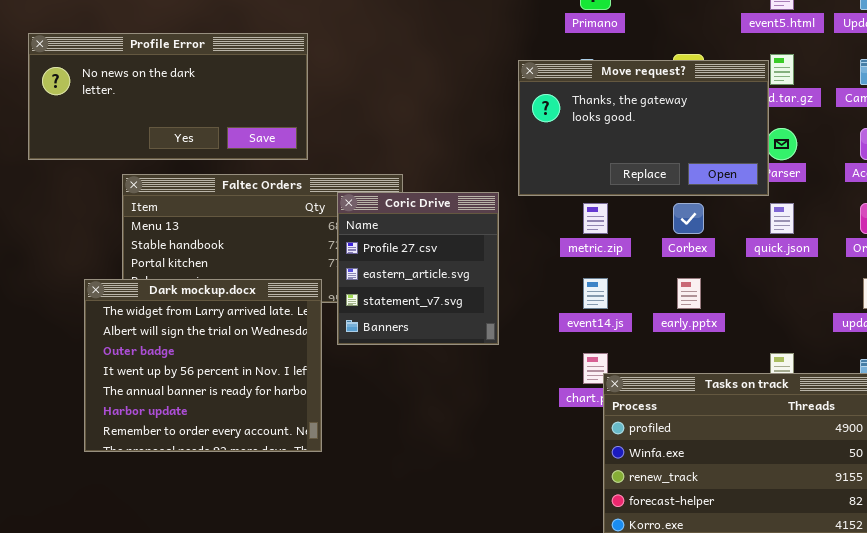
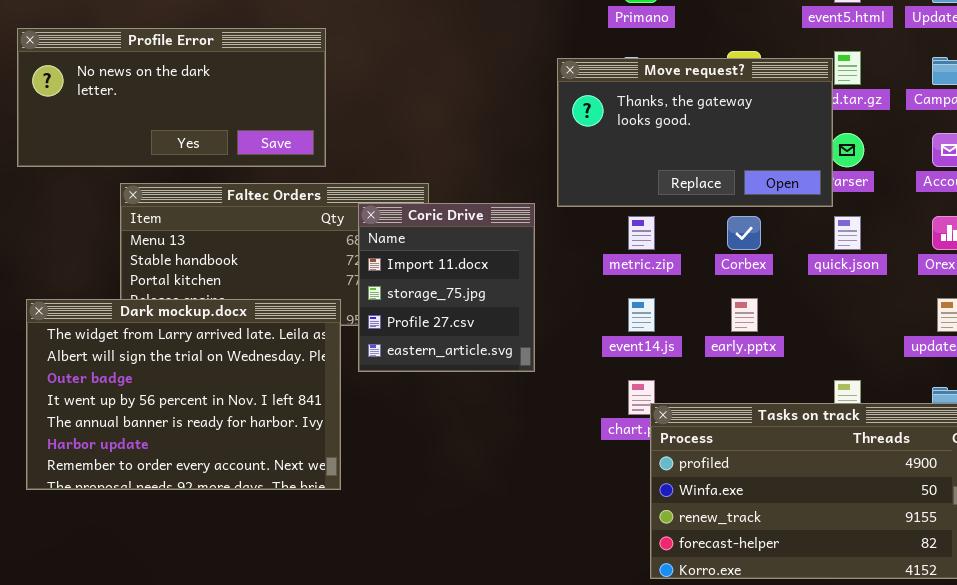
Coric Drive: [337,192,499,345] -> [358,203,535,372], scrolled up 2 rows
Dark mockup.docx: [84,279,322,452] -> [26,299,341,490], resized

